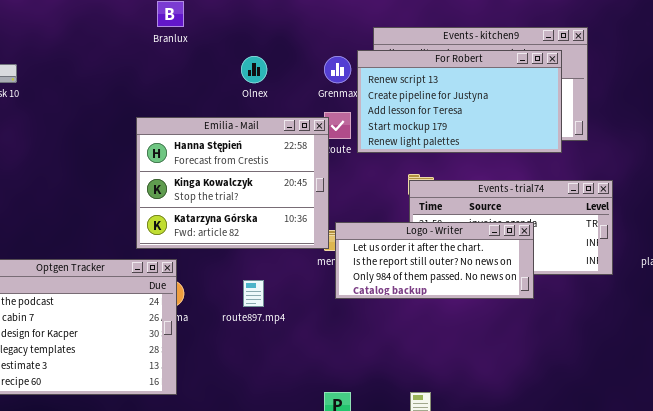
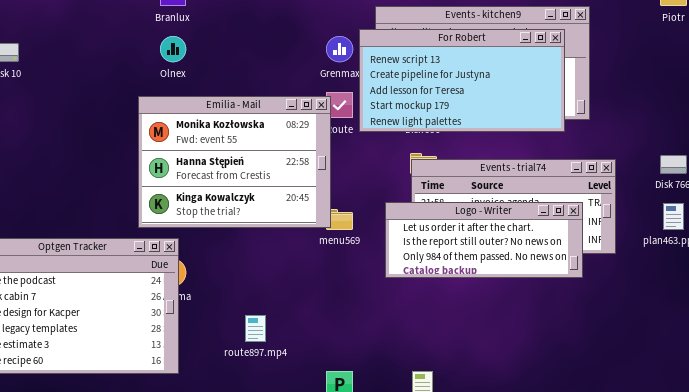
Olnex: [241,56,267,83] -> [160,36,186,62], moved
Emilia - Mail: [136,117,329,249] -> [138,96,331,228], scrolled up 1 row
Logo - Writer: [335,222,534,299] -> [385,202,583,278], moved
route897.mp4: [243,280,264,307] -> [245,315,266,342], moved

